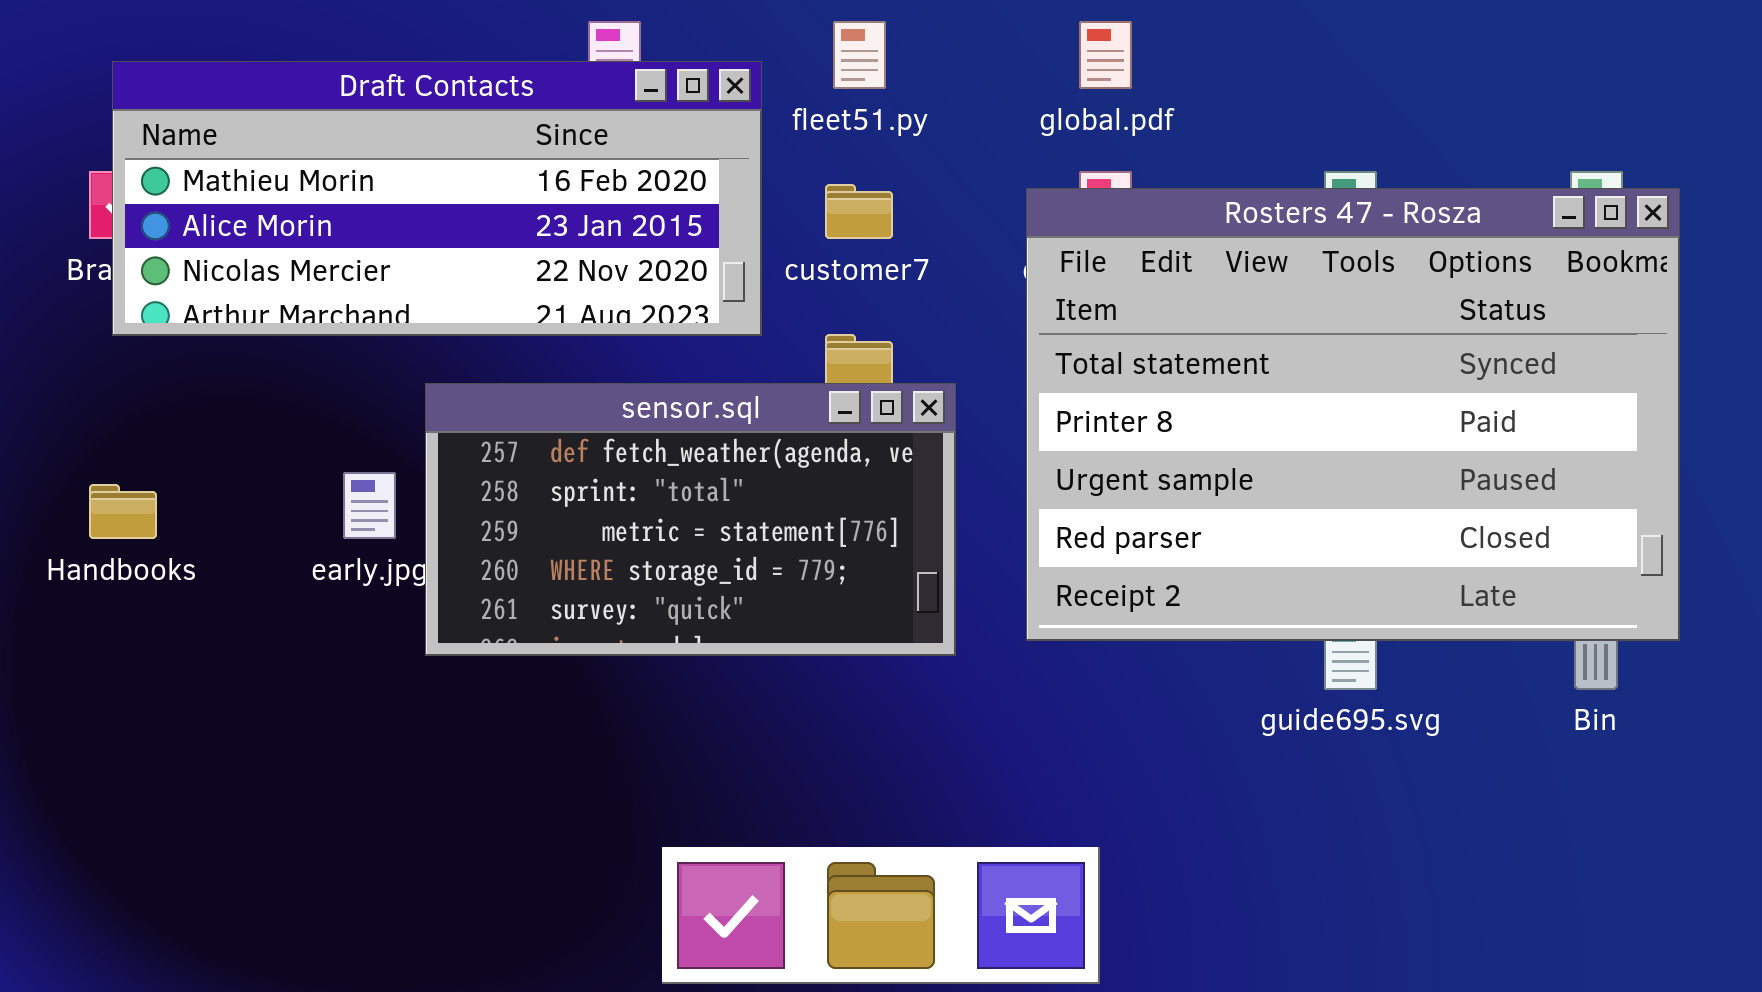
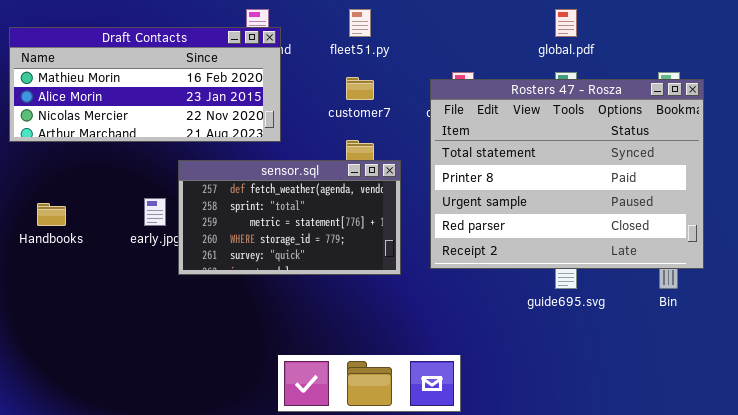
global.pdf: [1079,21,1132,89] -> [555,9,577,37], moved
Draft Contacts: [112,61,762,336] -> [9,27,281,142], moved

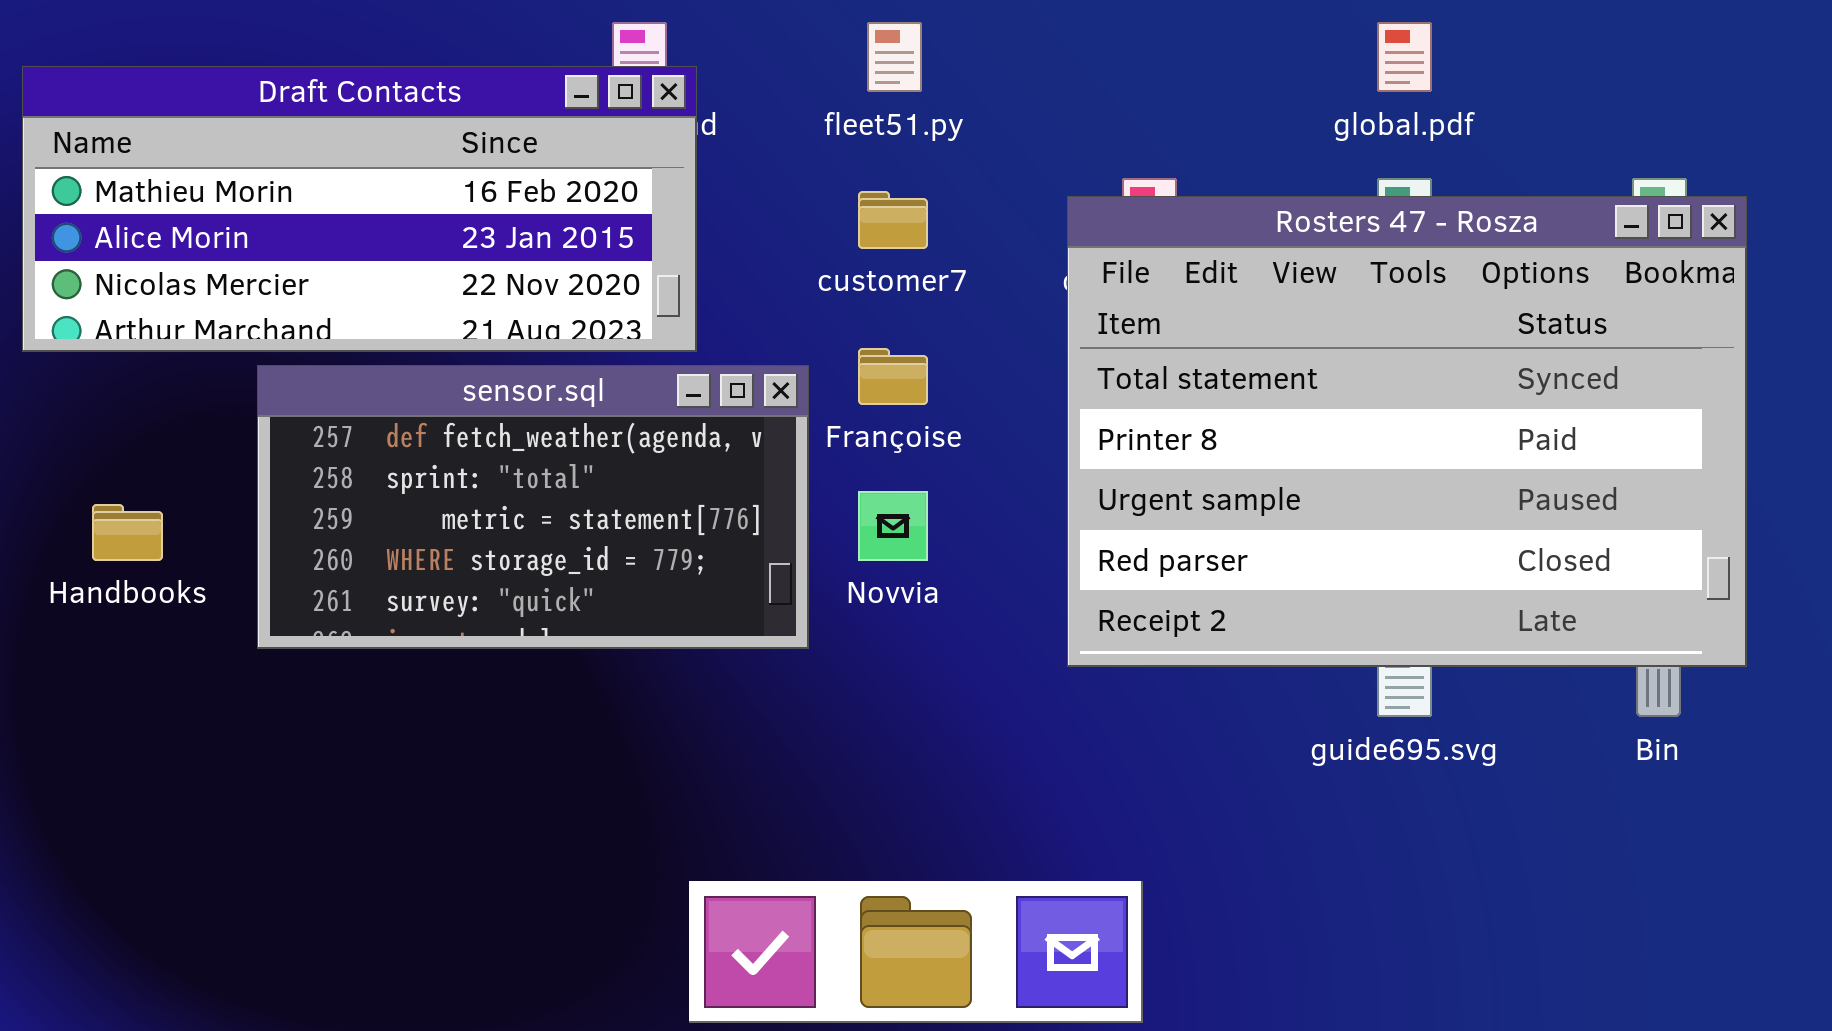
sensor.sql: [178,160,401,275] -> [257,365,809,649], moved

